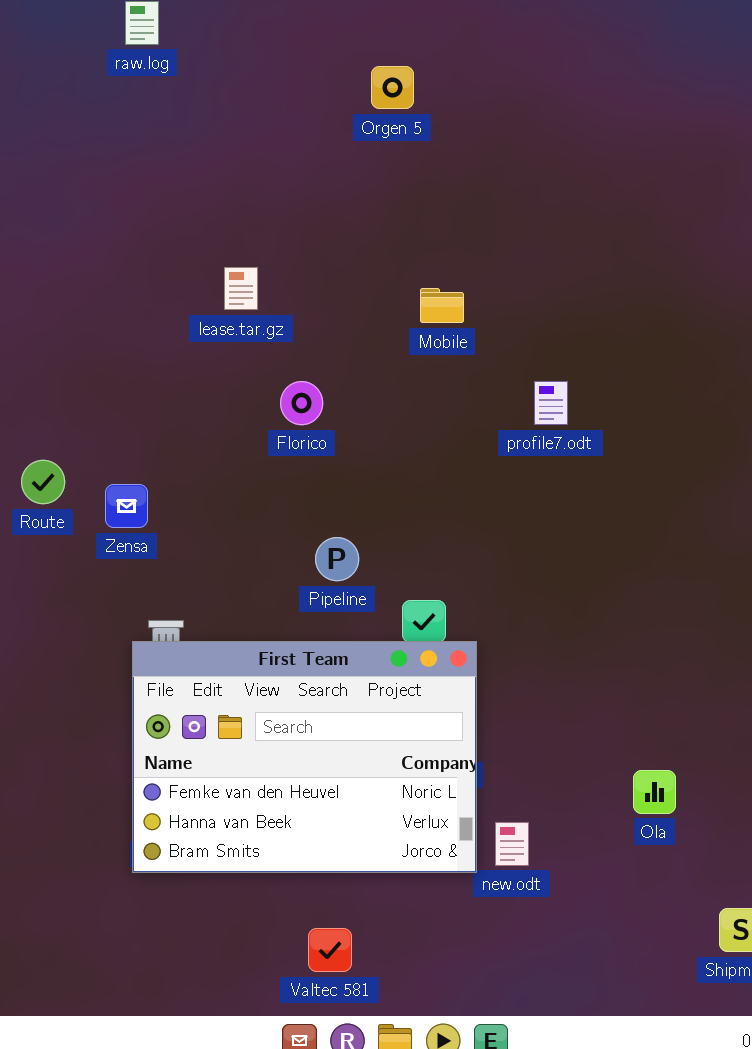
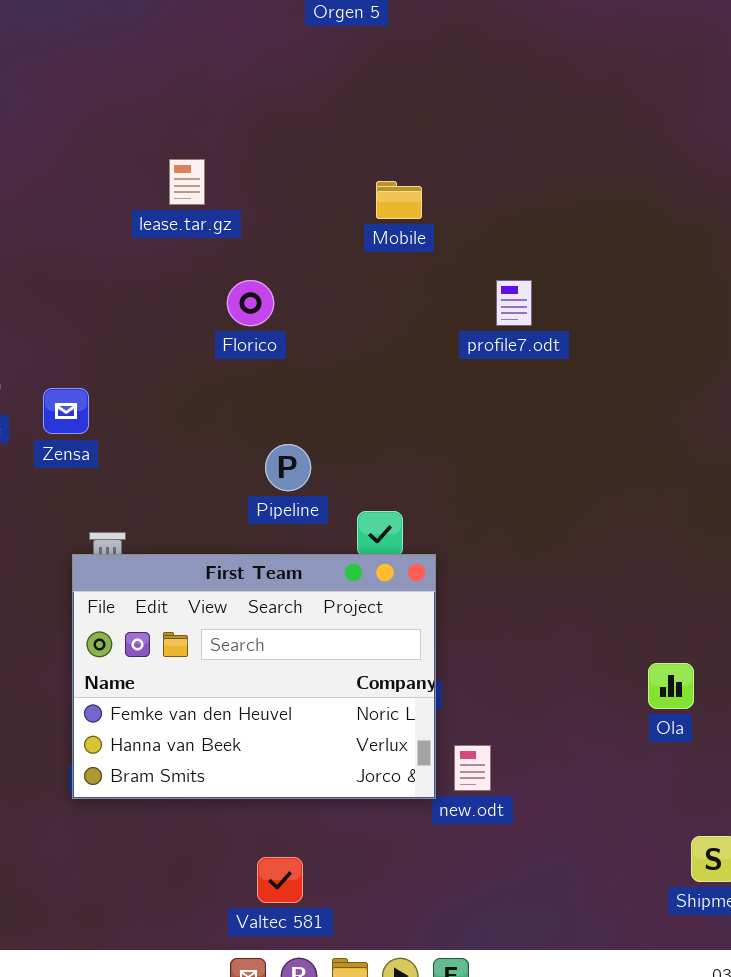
Ola: [633,770,676,814] -> [648,663,694,709], moved

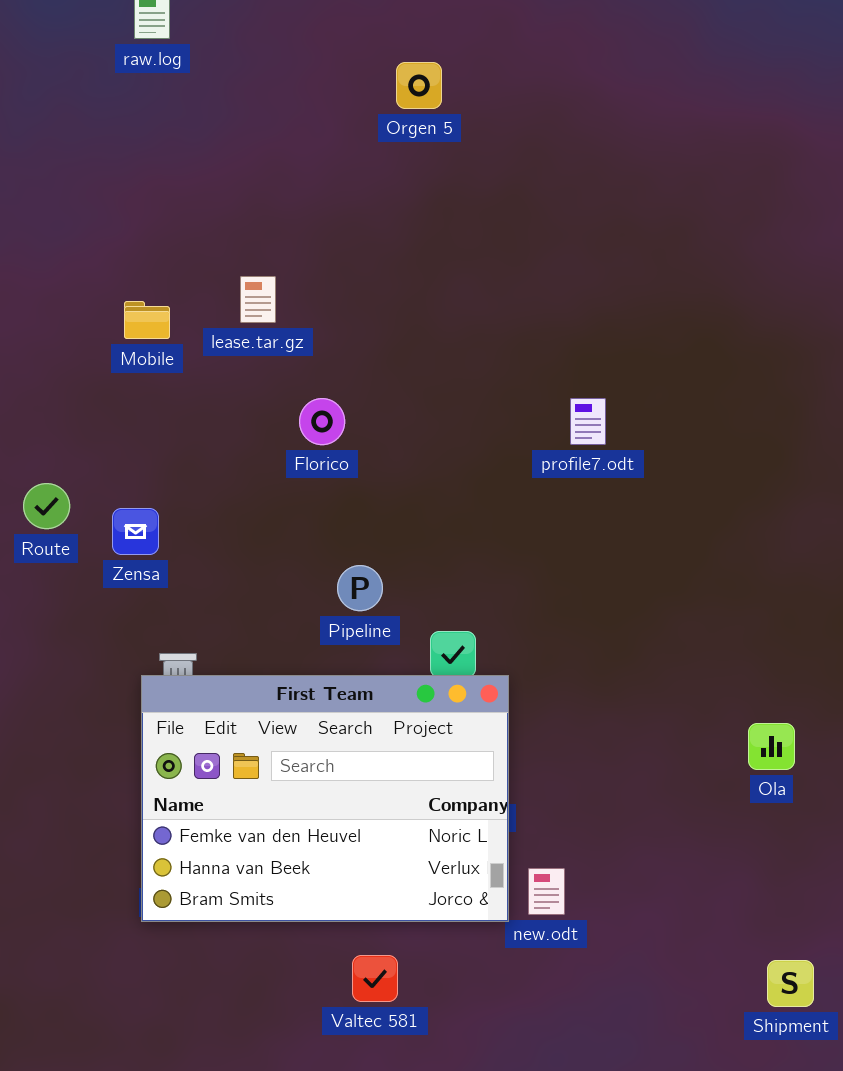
Mobile: [376,181,422,219] -> [124,301,170,339], moved
Ola: [648,663,694,709] -> [748,723,795,770], moved
Valtec 581: [257,857,303,903] -> [352,955,398,1002], moved

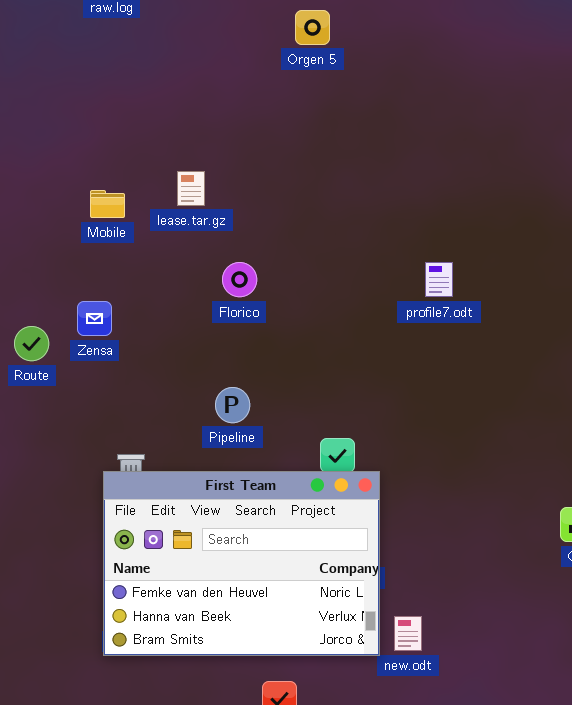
Zensa: [112,508,159,555] -> [77,301,112,336], moved
Pipeline: [337,565,383,611] -> [215,387,250,423], moved

